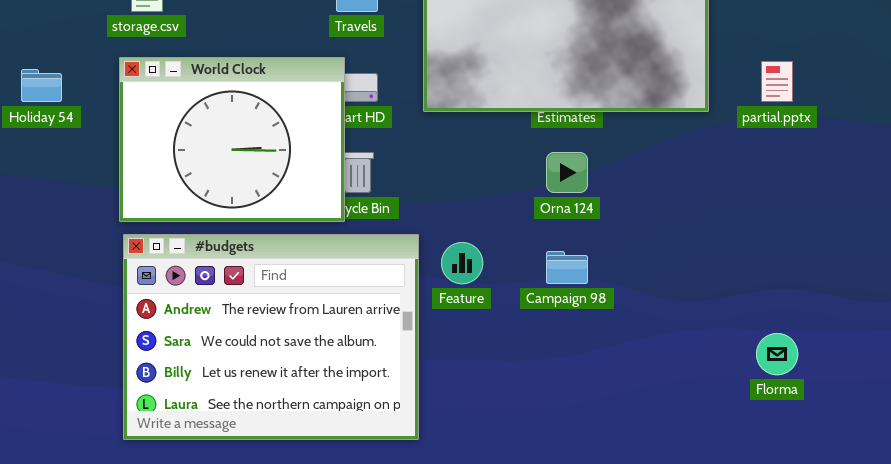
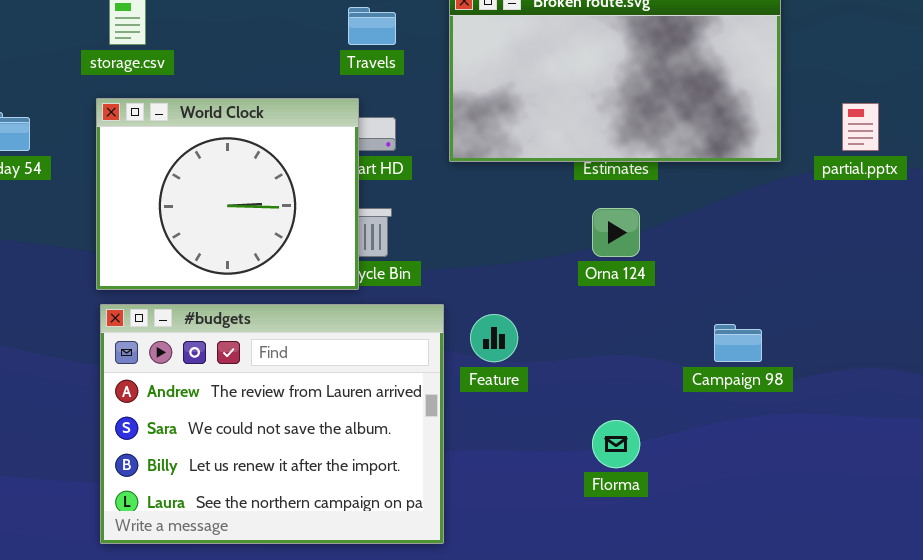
Campaign 98: [546,251,588,284] -> [714,324,762,362], moved
Florma: [756,333,798,375] -> [592,420,640,468], moved

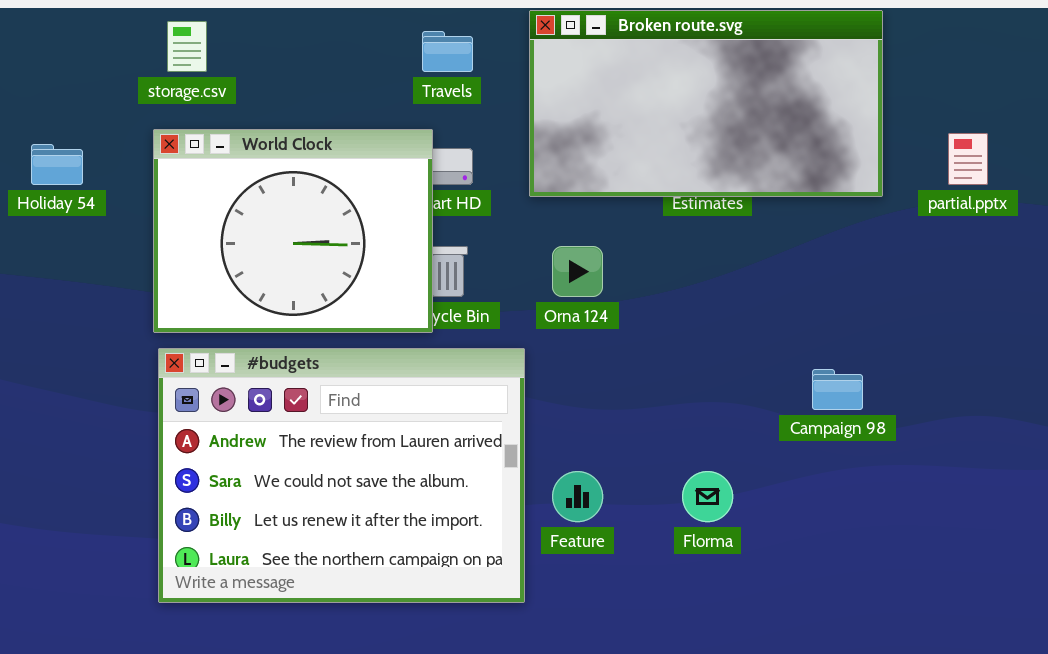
Orna 124: [592,208,640,257] -> [552,246,603,297], moved
Feature: [470,314,518,362] -> [552,471,603,522], moved

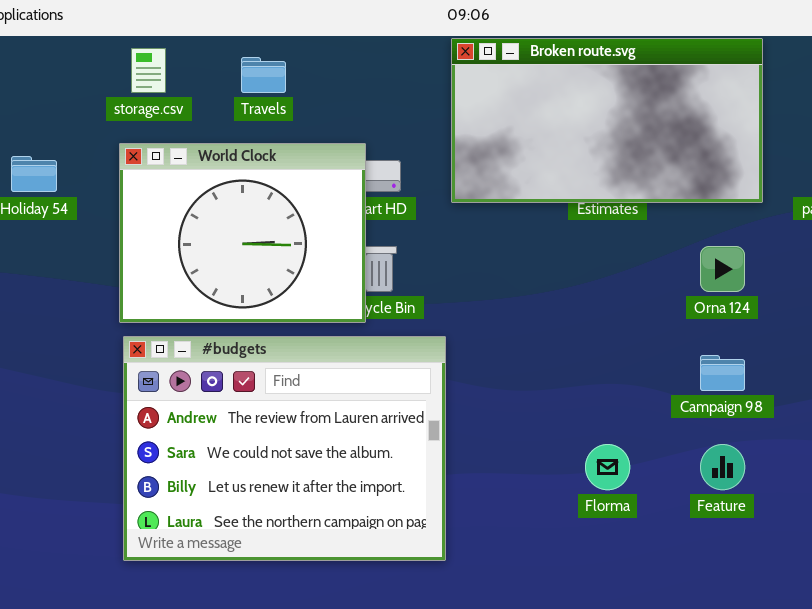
Travels: [422,31,473,72] -> [241,57,286,93], moved
Orna 124: [552,246,603,297] -> [700,246,745,292], moved
Feature: [552,471,603,522] -> [700,444,745,490], moved

